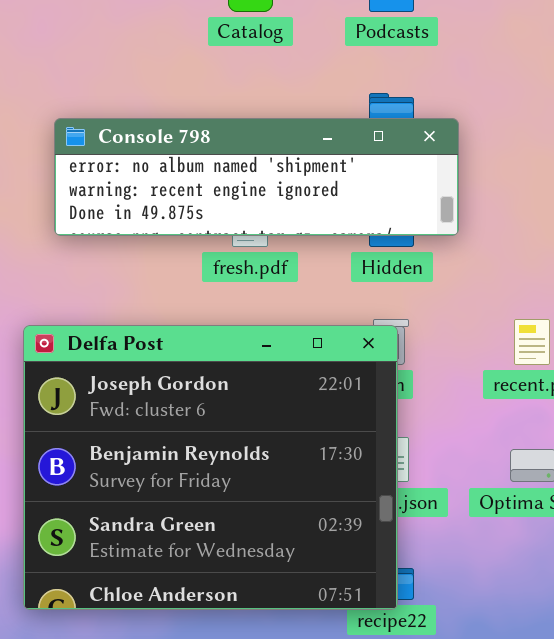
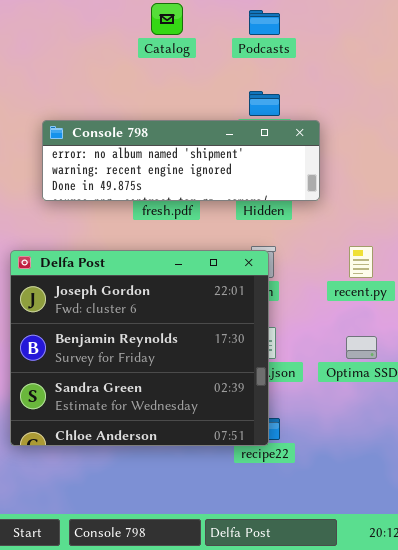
Console 798: [54,118,459,236] -> [42,120,320,201], moved

